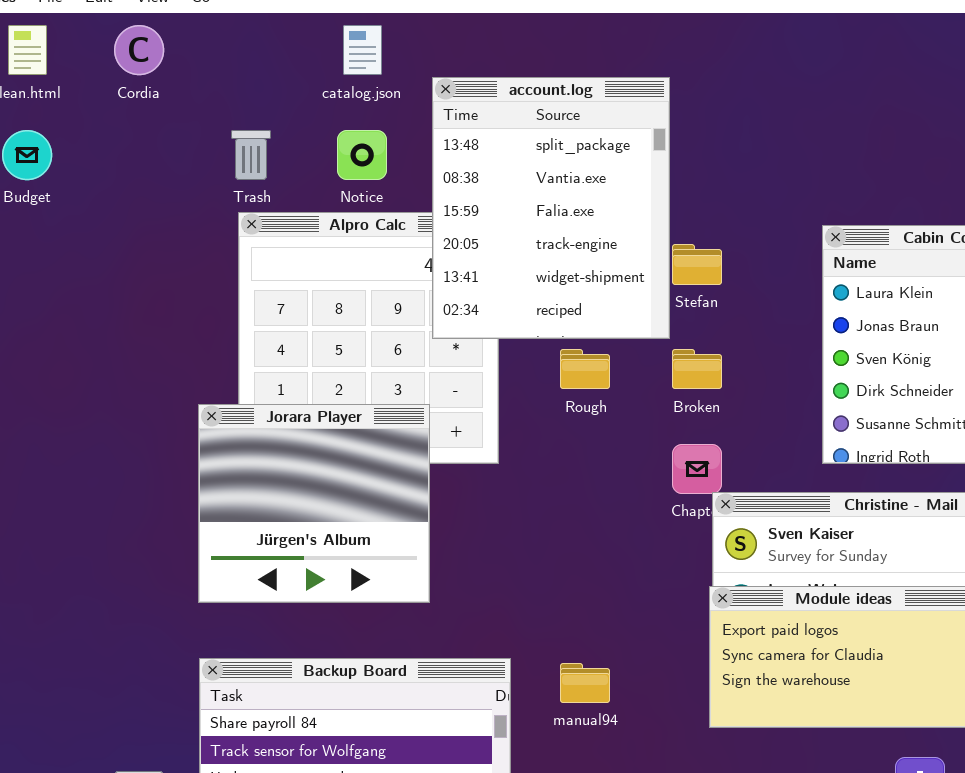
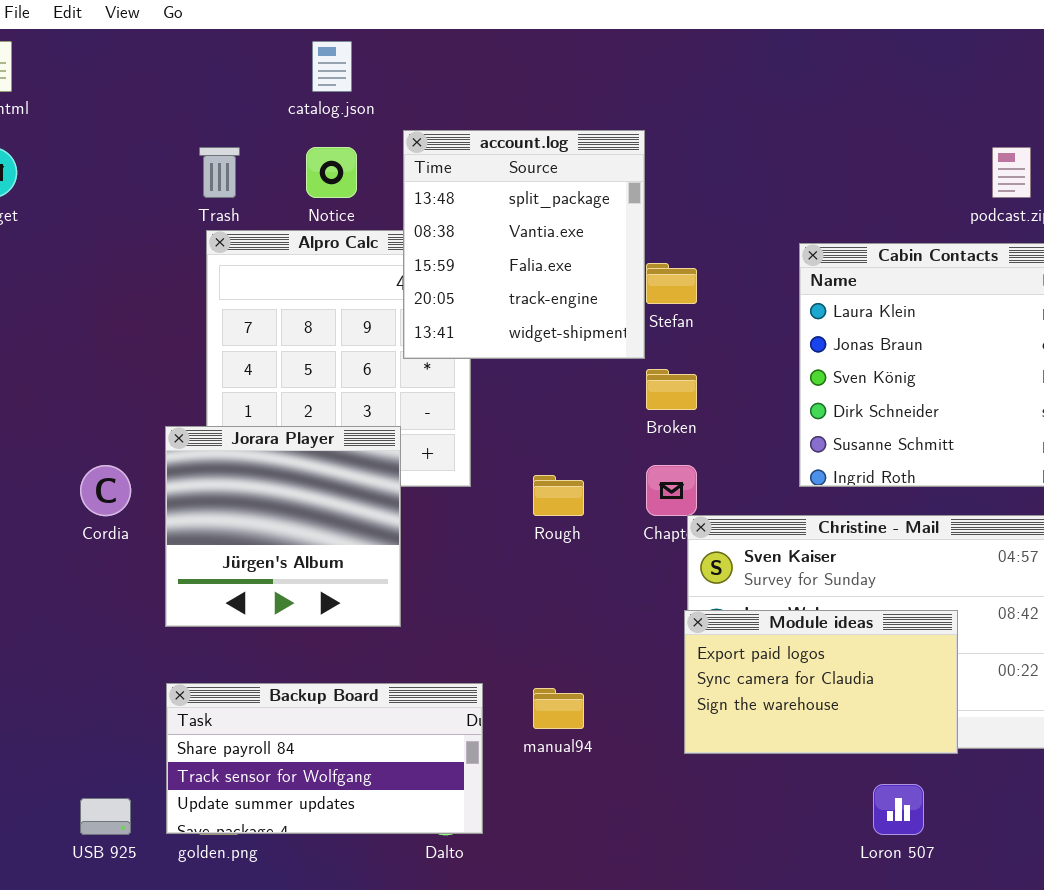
Cordia: [114,25,164,75] -> [80,465,131,516], moved
account.log: [432,77,670,339] -> [403,130,645,359], resized
Rough: [560,349,610,389] -> [533,475,584,516], moved

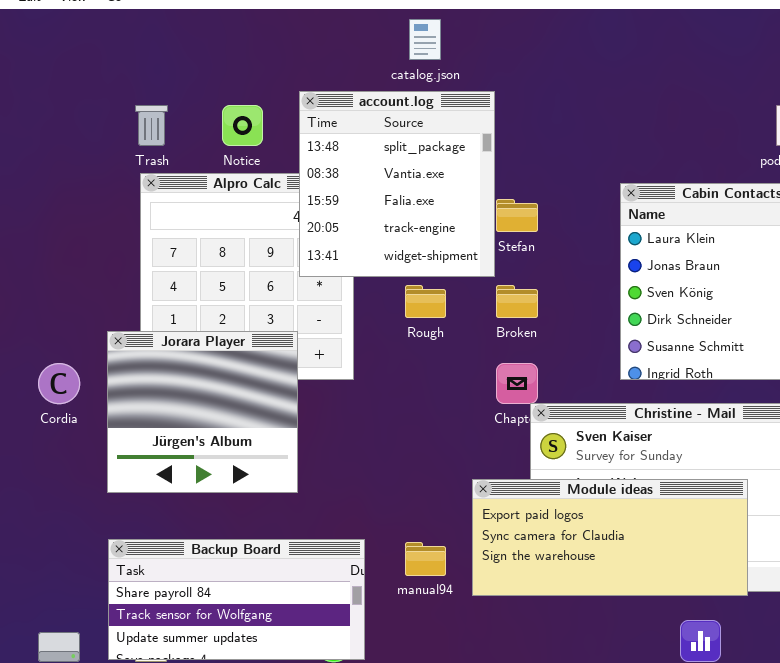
catalog.json: [312,41,352,92] -> [409,19,441,60], moved
Rough: [533,475,584,516] -> [405,285,446,318], moved
Module ideas: [684,610,958,754] -> [472,479,748,596], resized

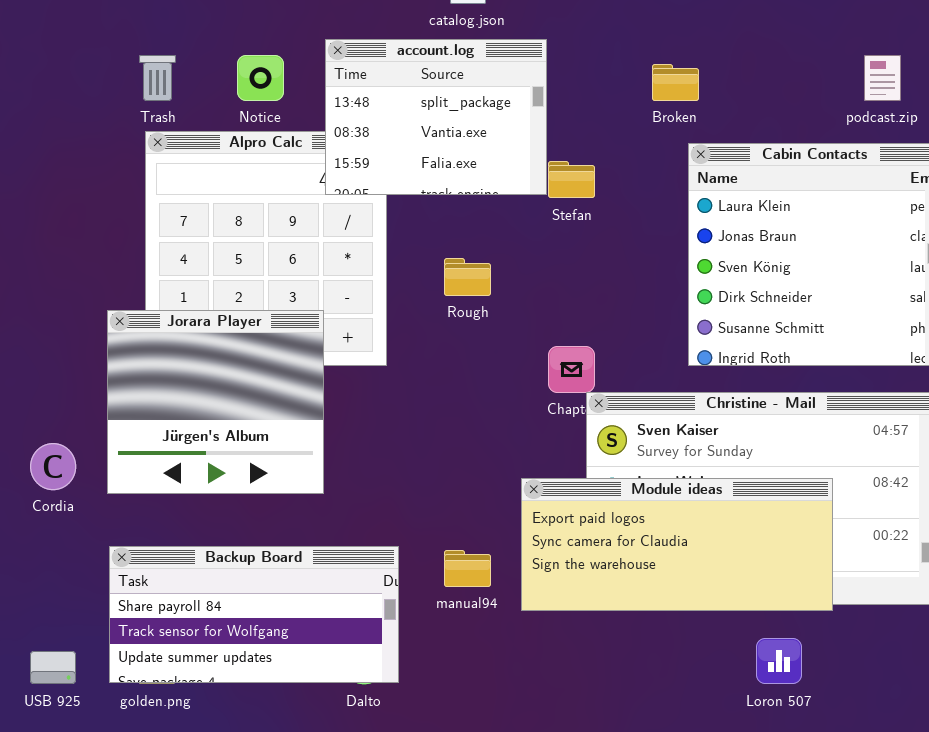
account.log: [299,91,495,277] -> [325,39,547,195], resized
Broken: [496,285,538,318] -> [652,64,699,101], moved
Cordia: [38,363,80,404] -> [30,443,76,490], moved

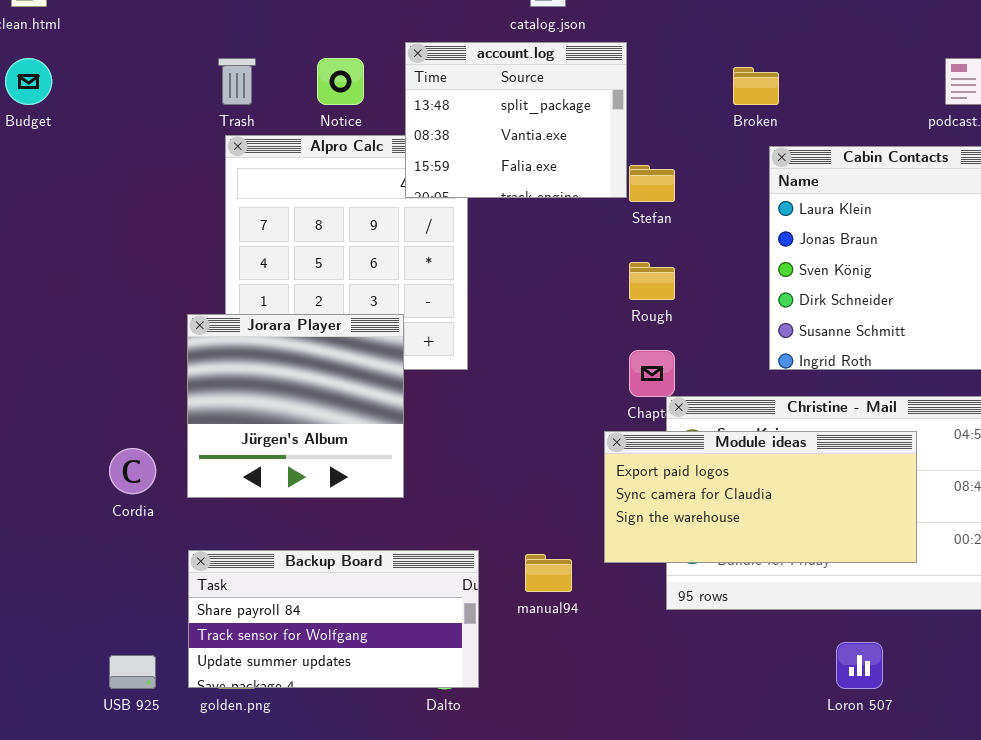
Rough: [444,258,491,296] -> [629,262,675,300], moved
Module ideas: [521,478,833,611] -> [604,431,917,563], moved

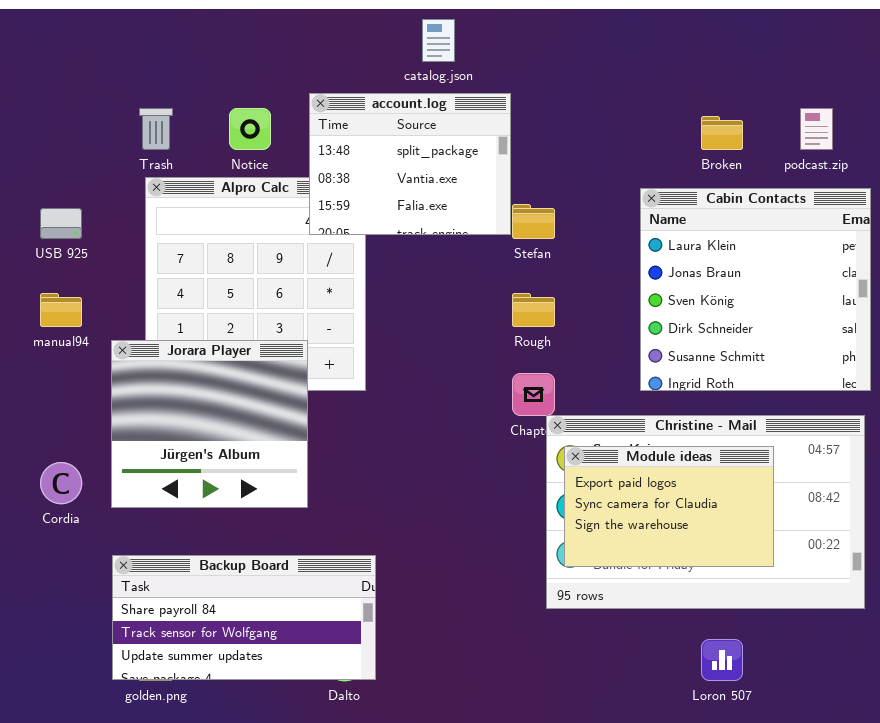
Broken: [733,67,779,105] -> [701,116,743,150], moved
Module ideas: [604,431,917,563] -> [564,446,774,567], resized
manual94: [525,554,572,592] -> [40,293,82,327], moved
USB 925: [109,655,156,689] -> [40,208,82,239], moved

